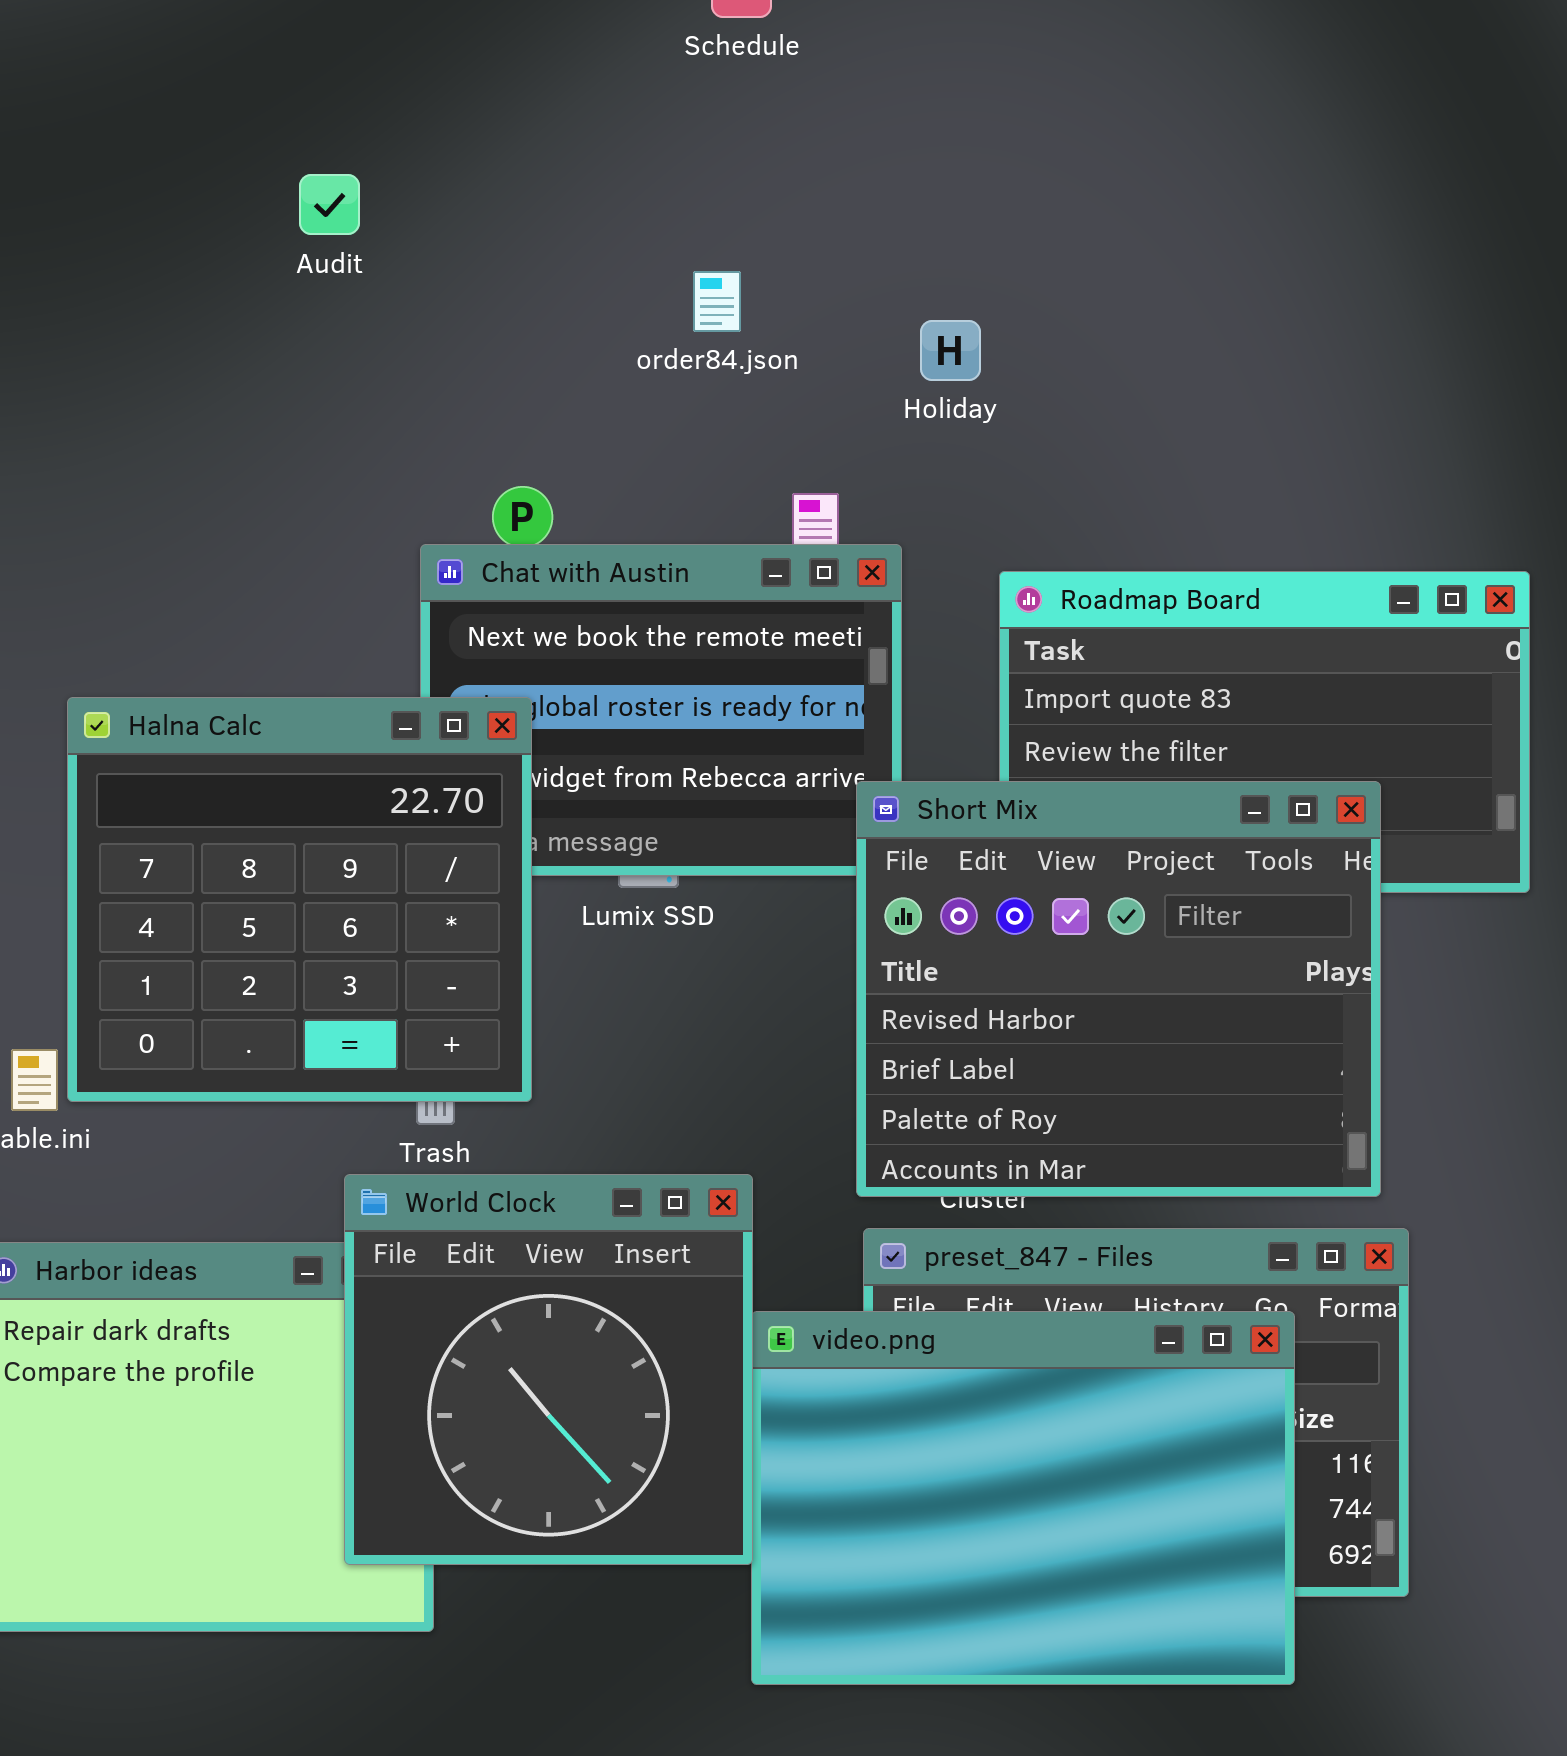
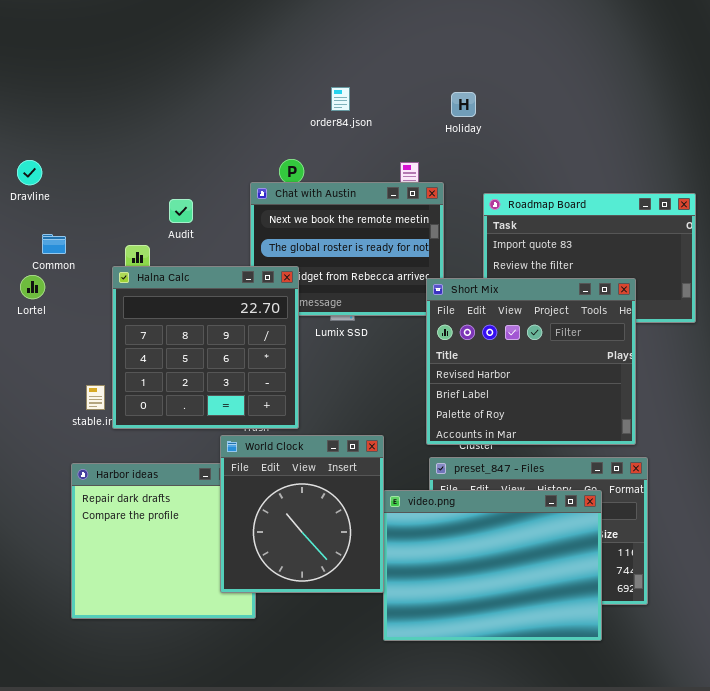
Audit: [299,174,360,235] -> [169,199,193,223], moved
order84.json: [693,271,741,332] -> [331,87,350,111], moved
Halna Calc: [67,697,532,1102] -> [112,266,299,429], moved

